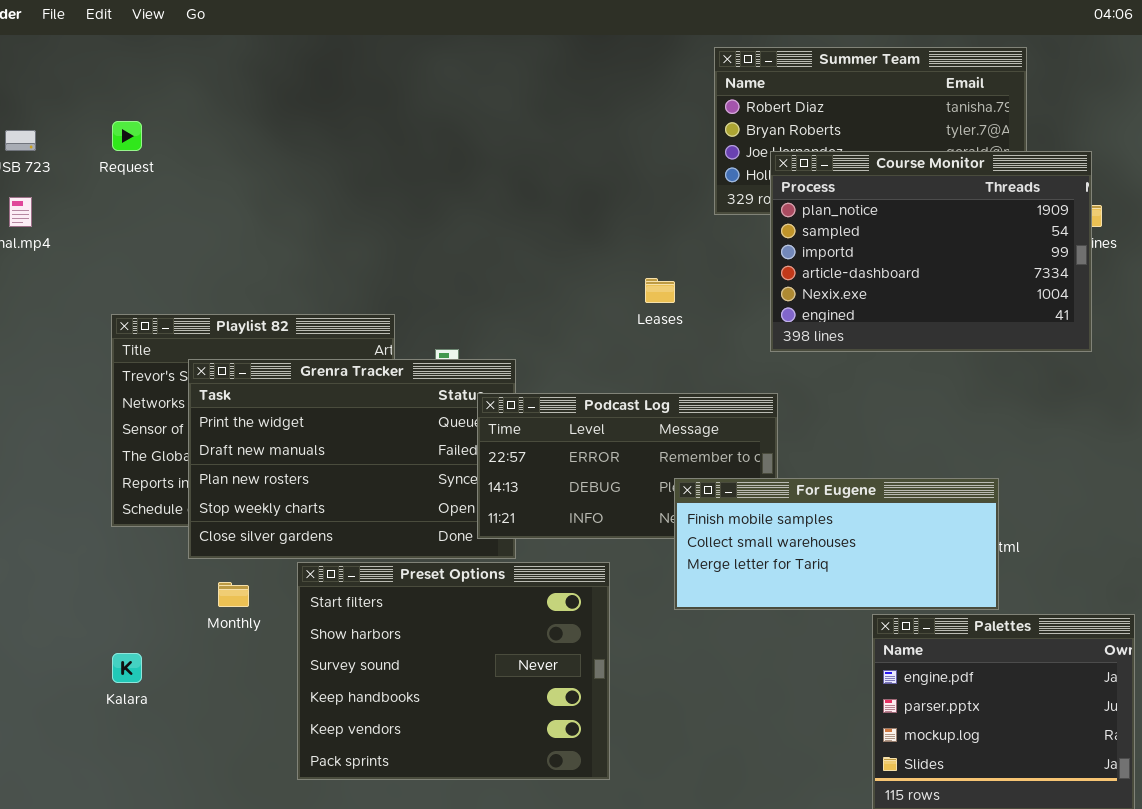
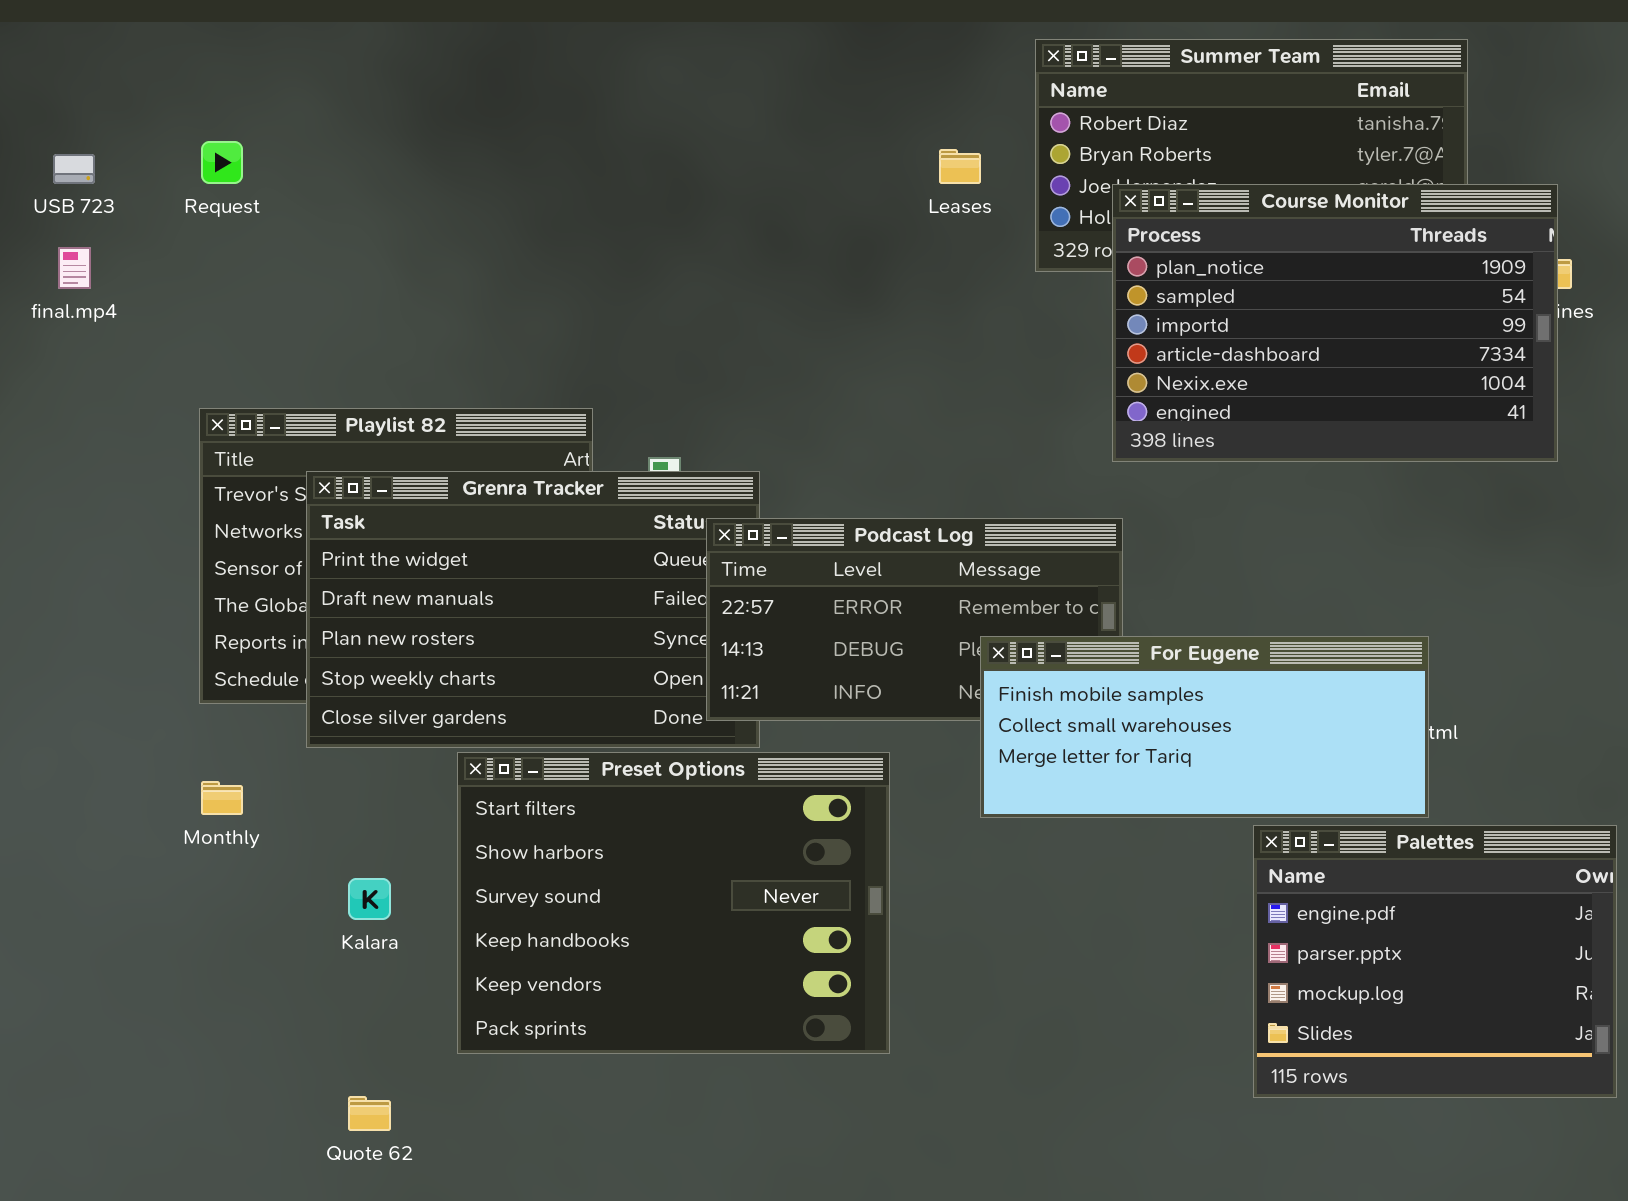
Leases: [645,278,675,303] -> [939,149,981,184], moved
Monthly: [218,582,249,607] -> [201,781,243,815], moved
Kalara: [112,653,142,683] -> [348,878,391,920], moved

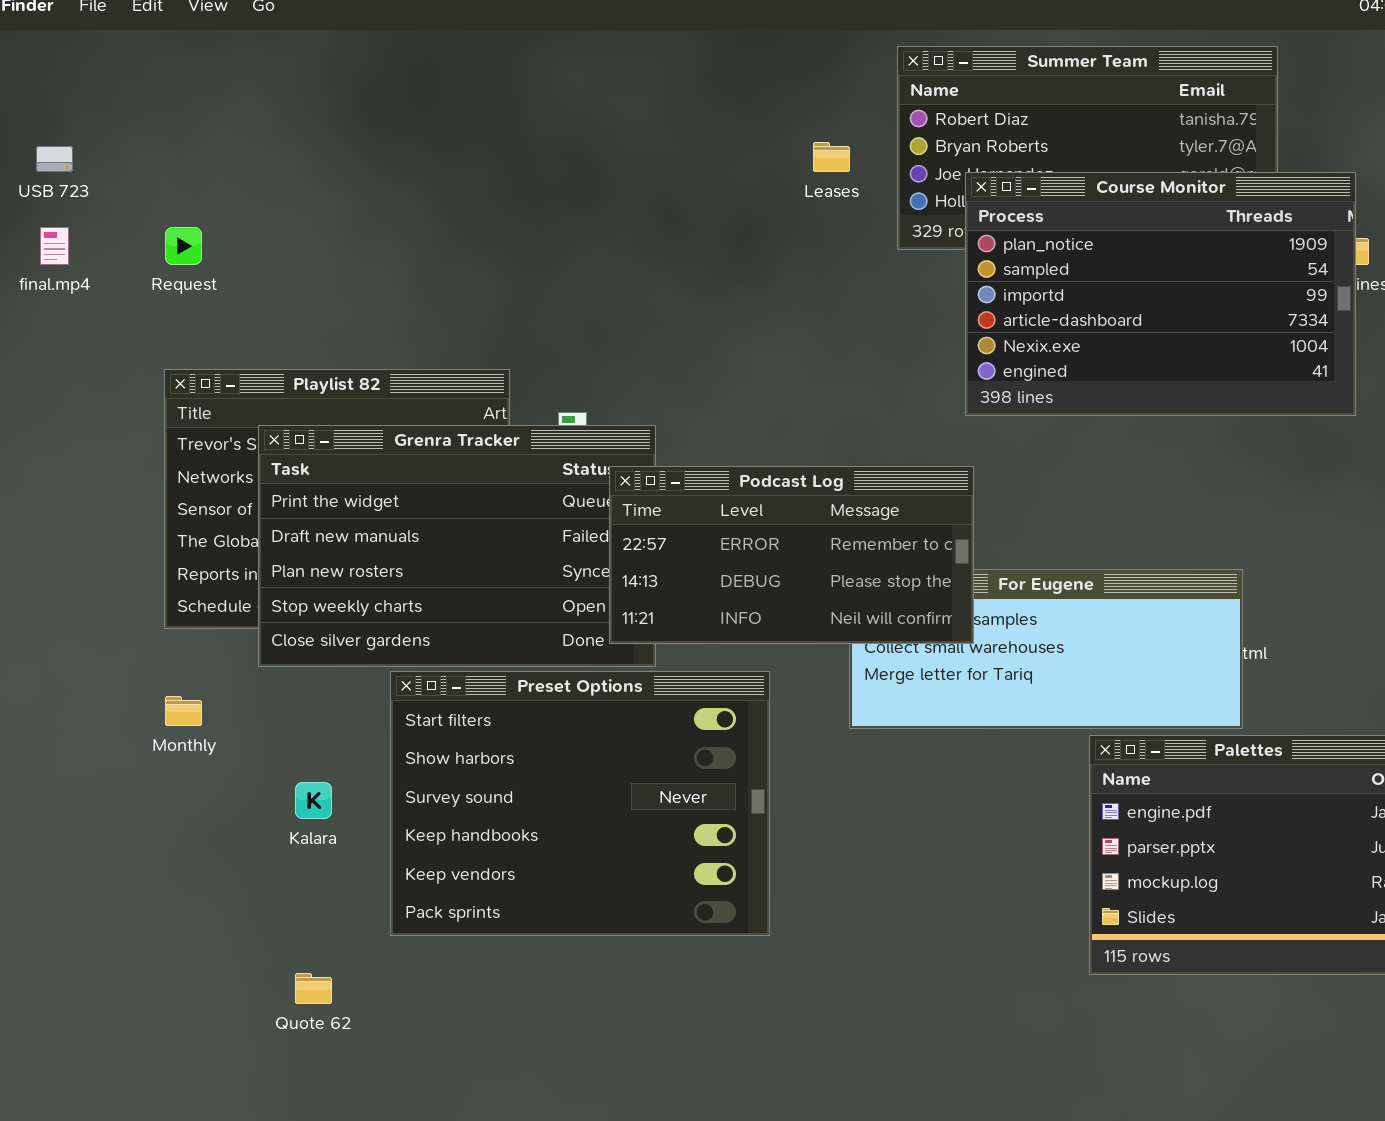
Request: [201,141,243,184] -> [165,227,202,265], moved
Podcast Log: [706,518,1123,721] -> [609,466,974,644], raised

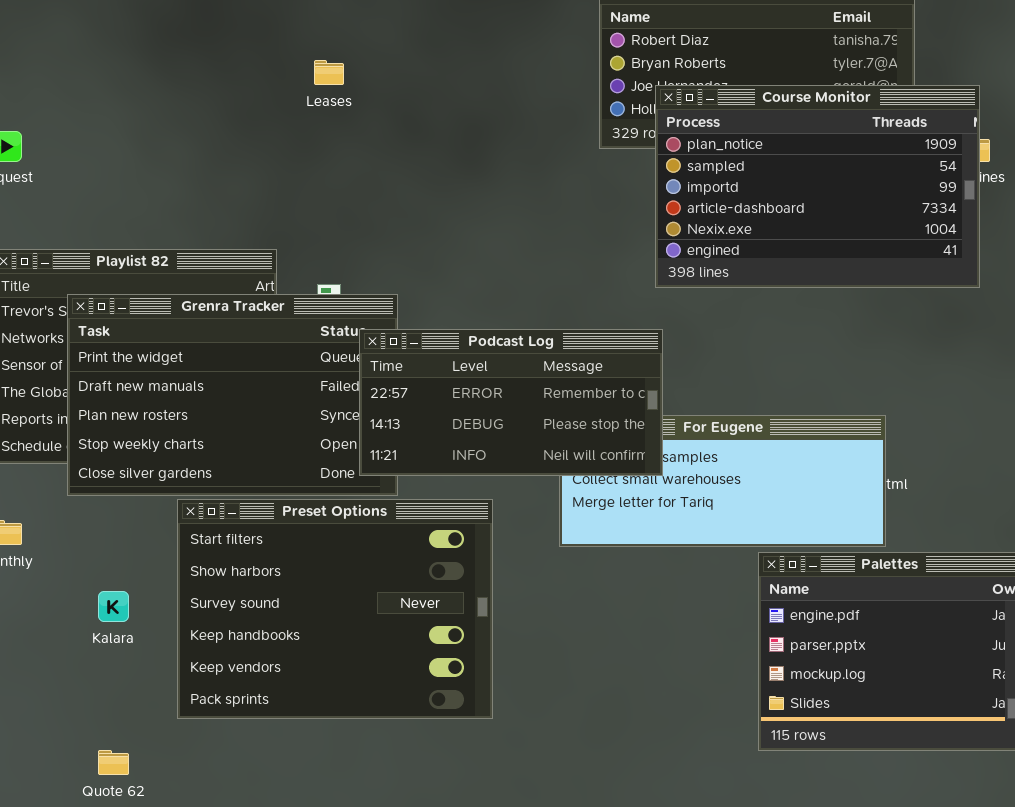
Leases: [813,142,850,172] -> [314,60,344,85], moved

